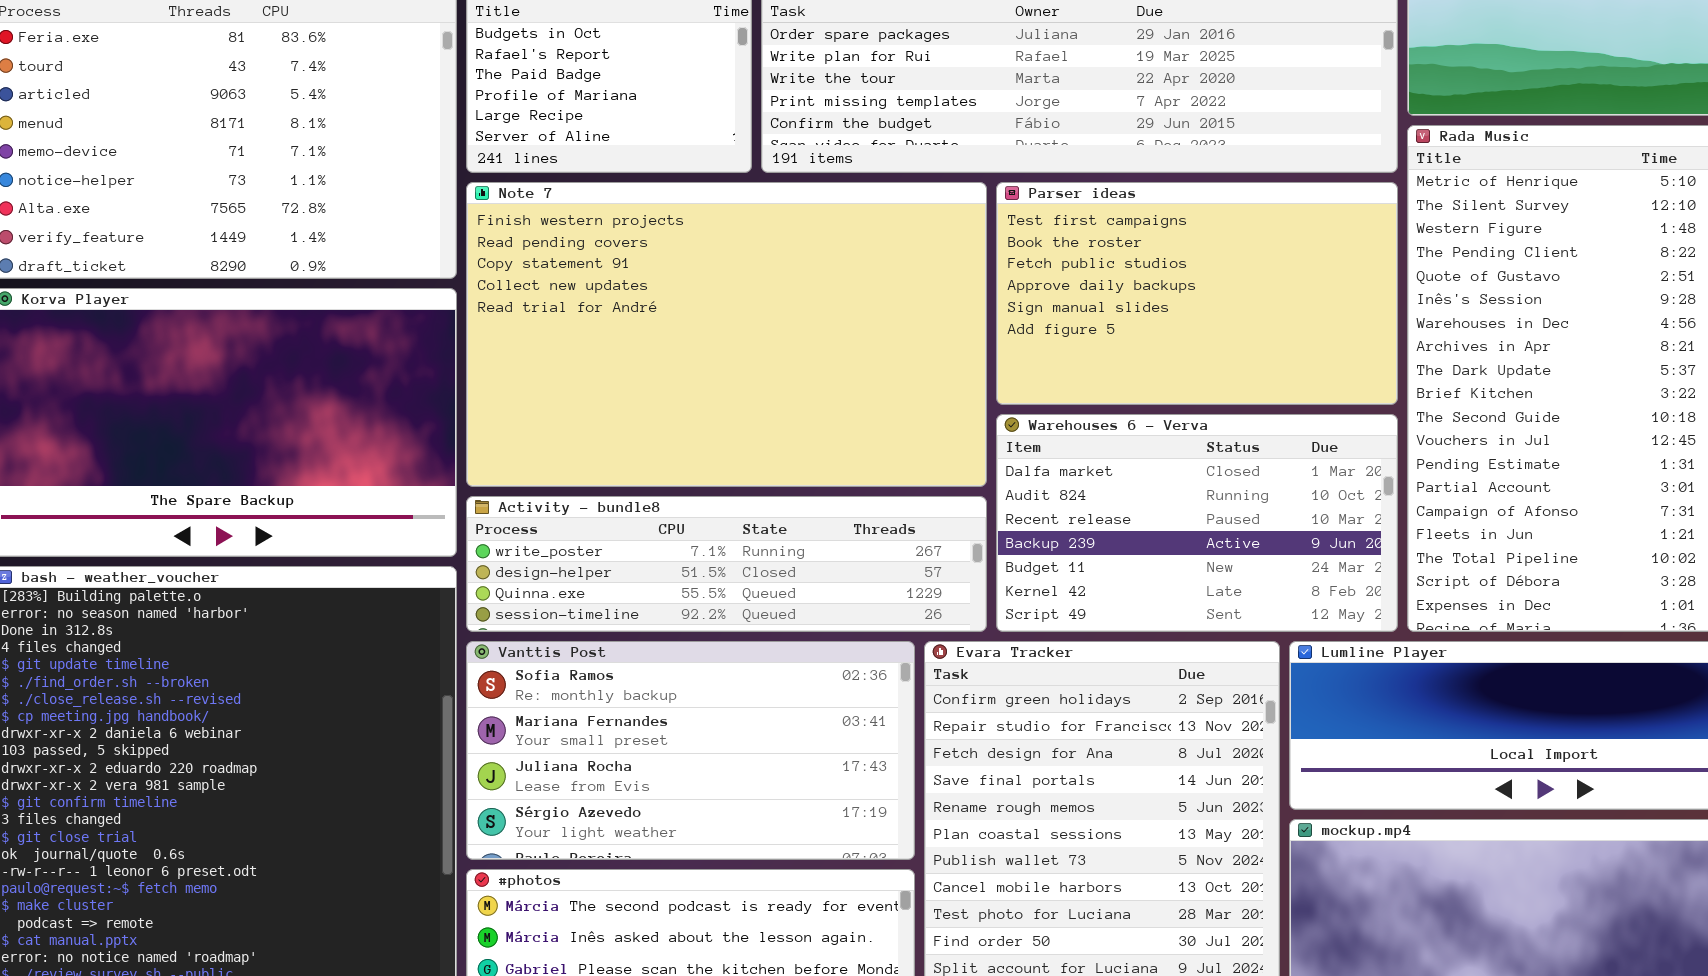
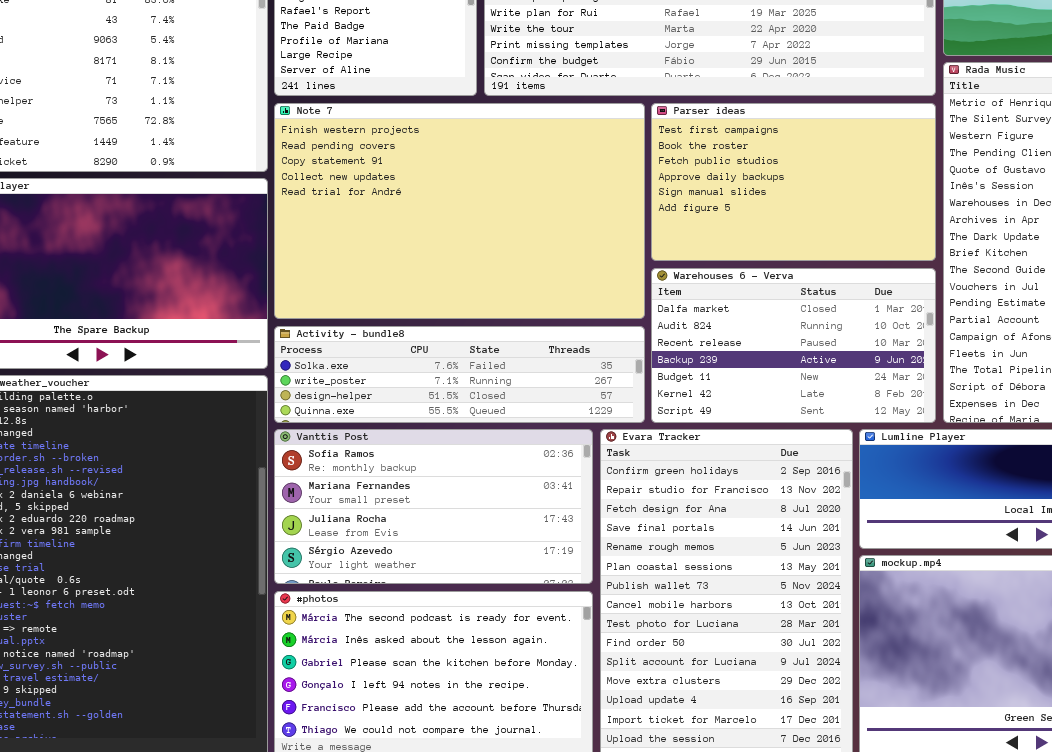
Activity - bundle8: [466,496,987,632] -> [274,326,645,423], scrolled up 1 row

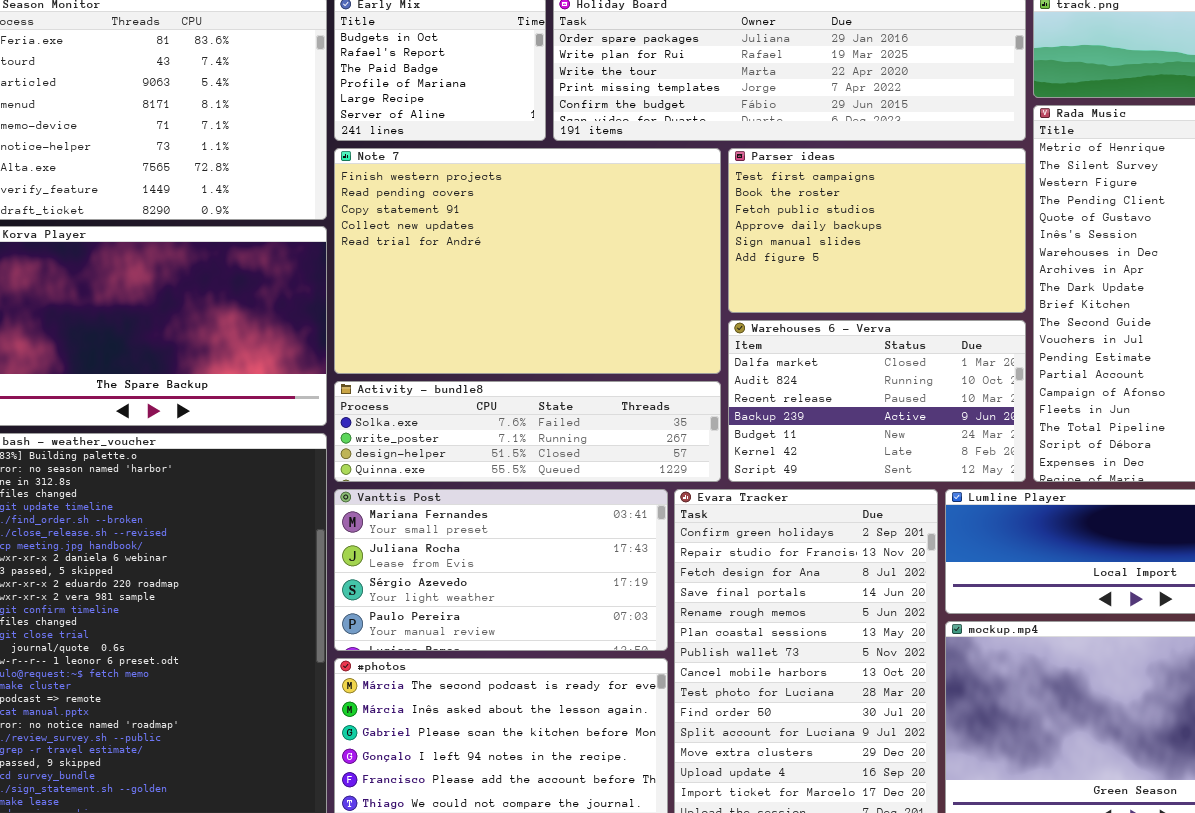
Vanttis Post: [274,429,593,584] -> [334,489,668,651], scrolled down 1 row

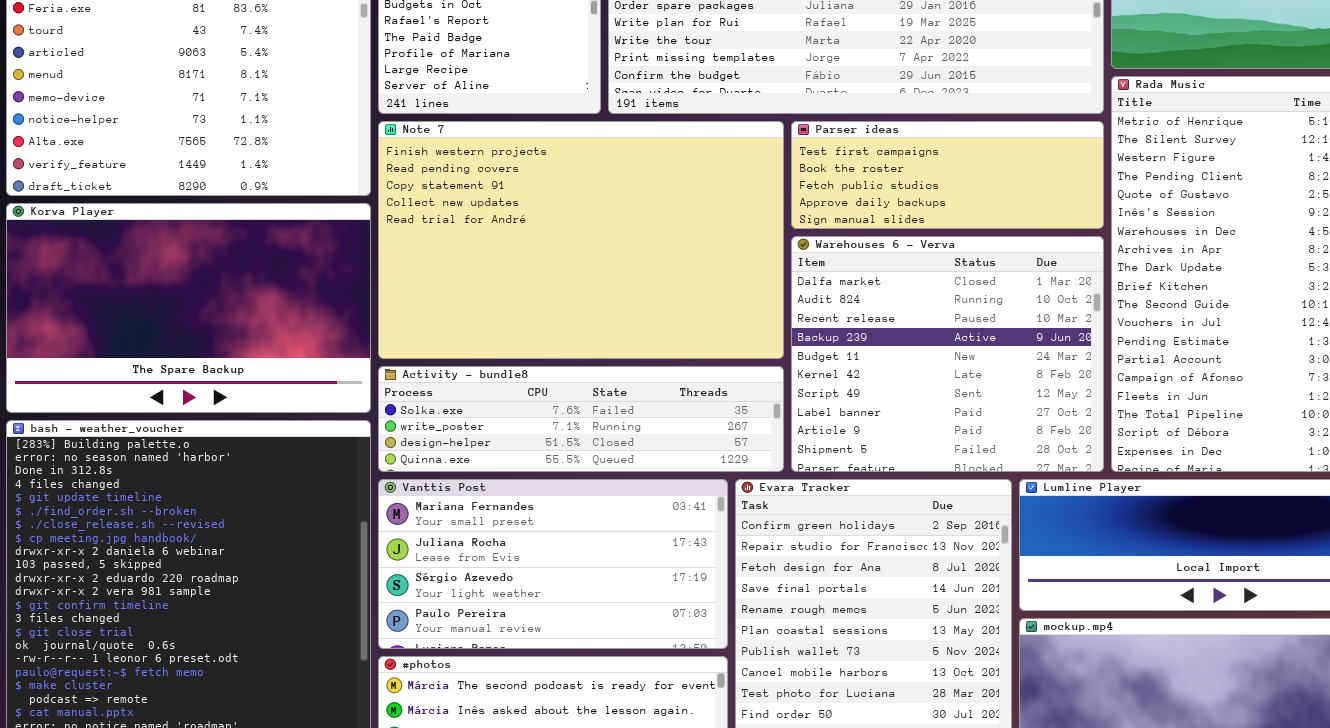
Parser ideas: [728,148,1026,313] -> [791,121,1104,229], resized
Warehouses 6 - Verva: [728,320,1026,482] -> [791,236,1104,472], resized

